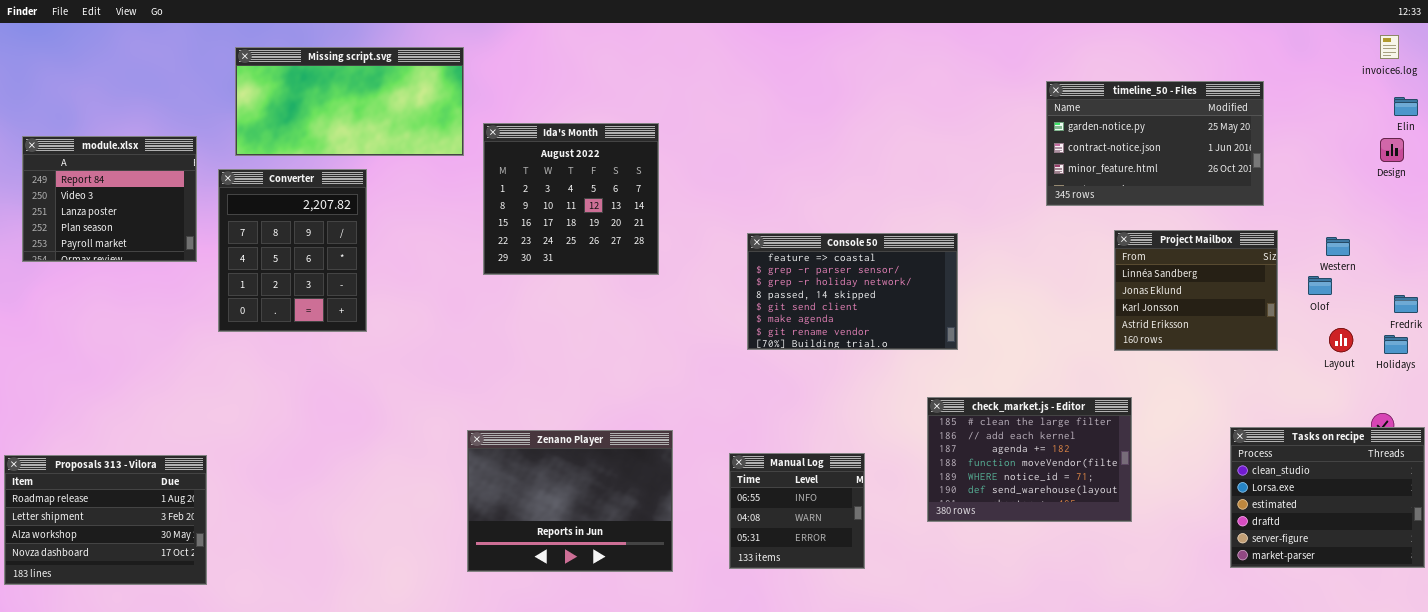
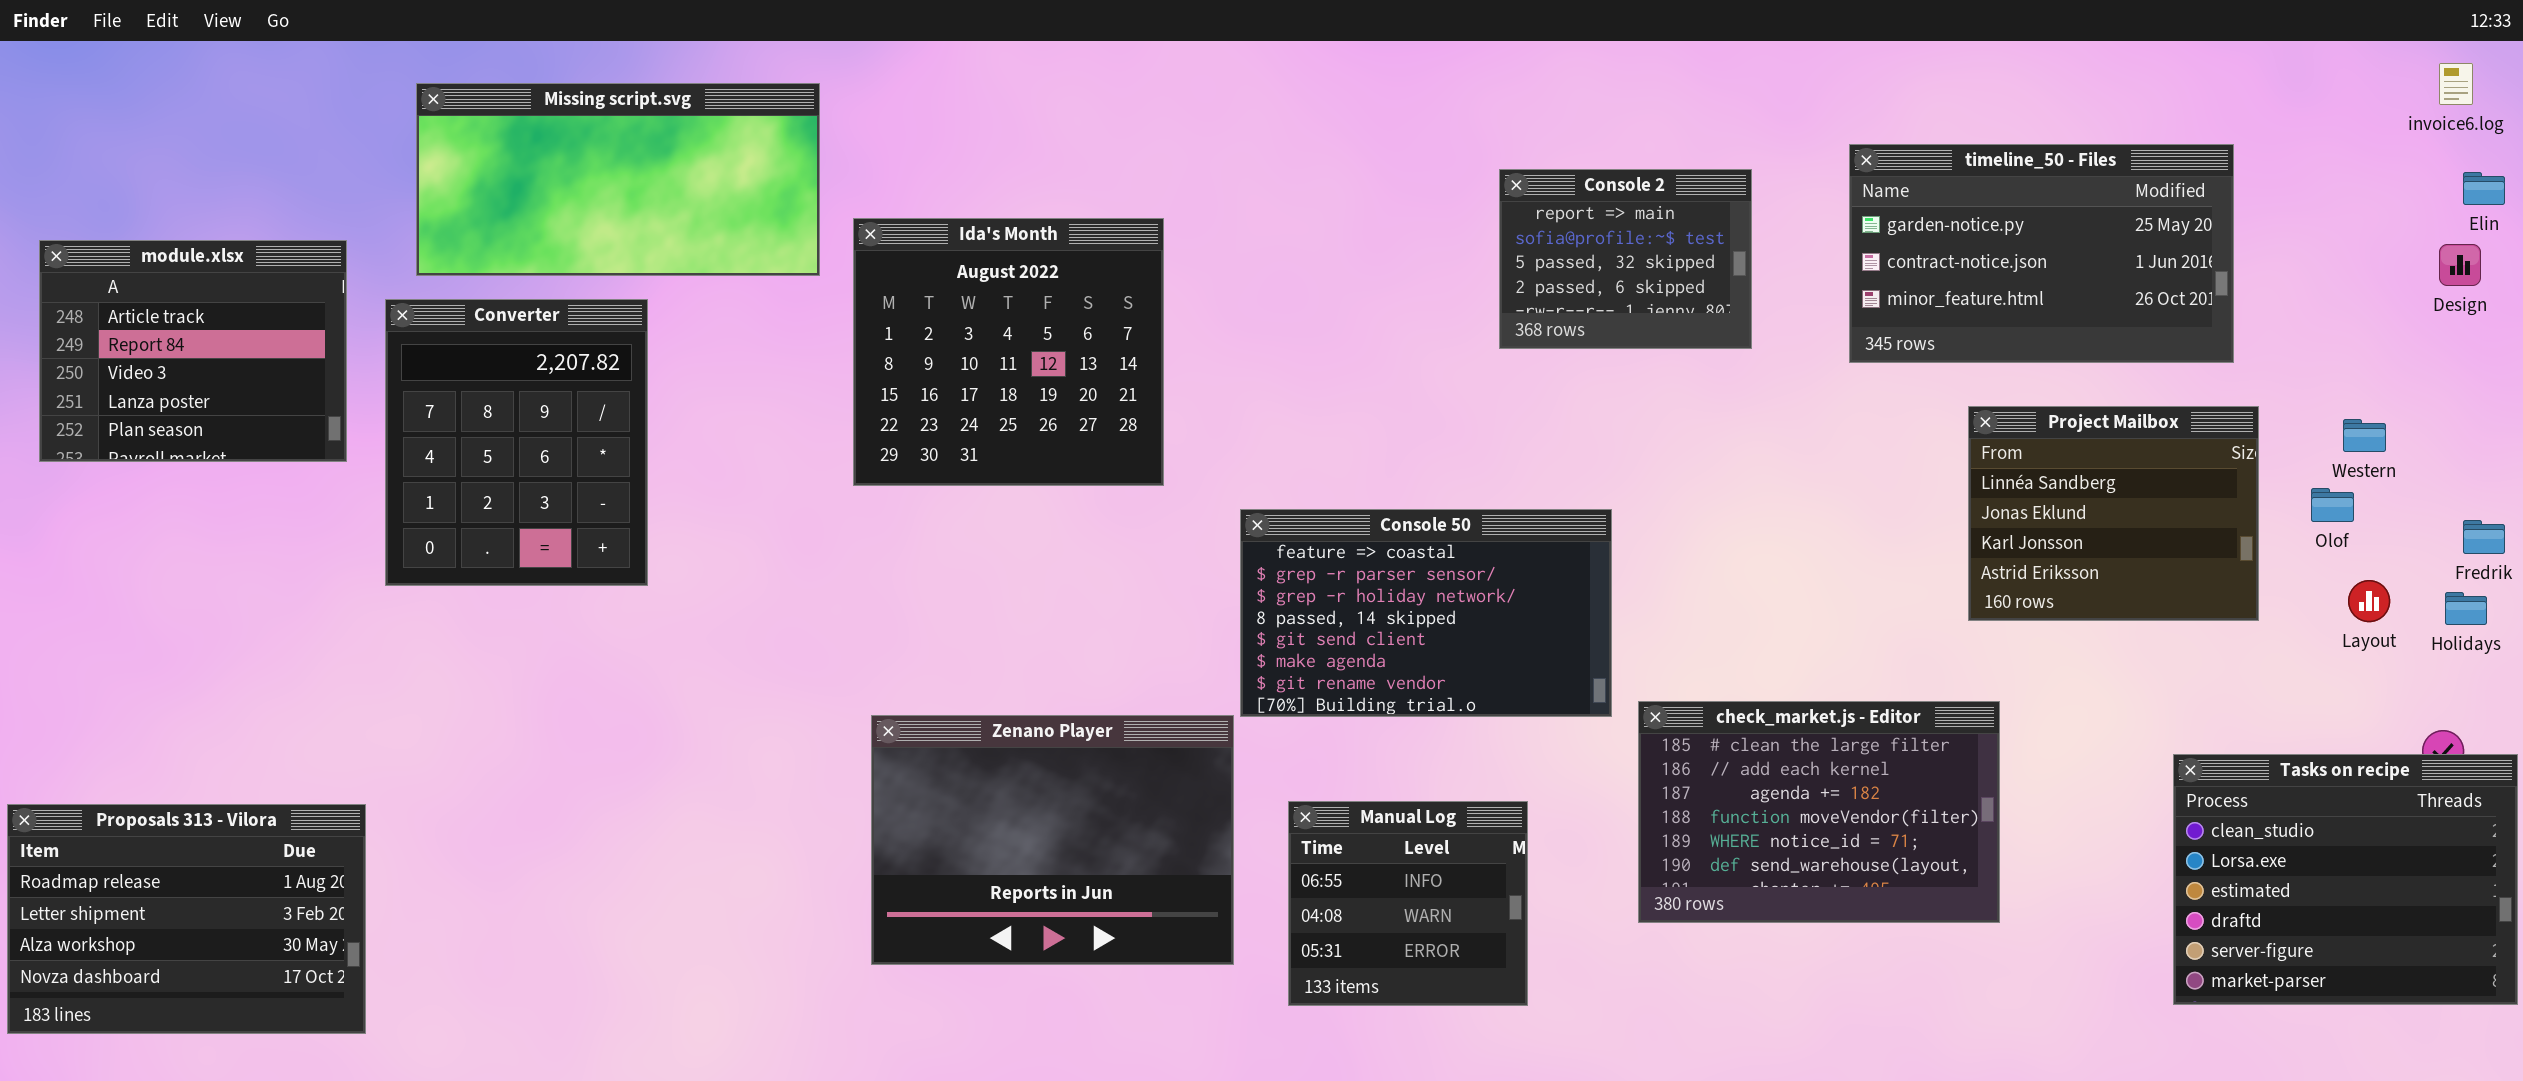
Console 2: none -> [1499,169,1752,349], opened
module.xlsx: [22,136,197,262] -> [39,240,347,462], scrolled up 1 row
Console 50: [747,233,958,350] -> [1240,509,1612,717], moved
Zenano Player: [467,430,673,572] -> [871,715,1234,965], moved

